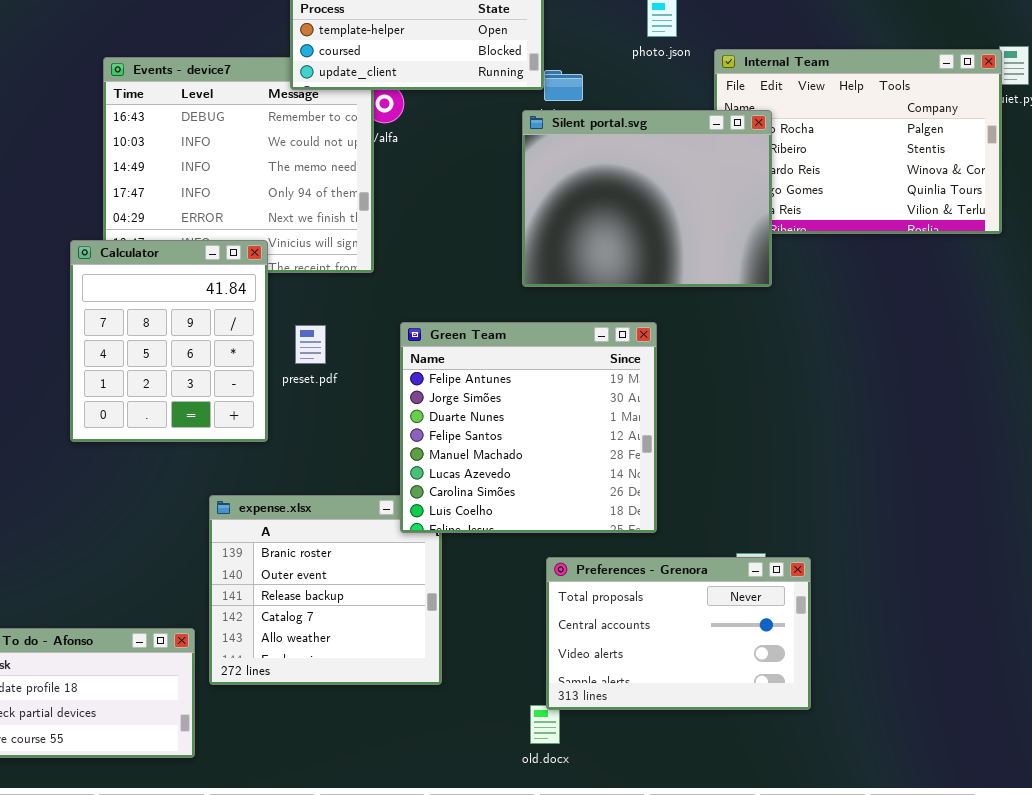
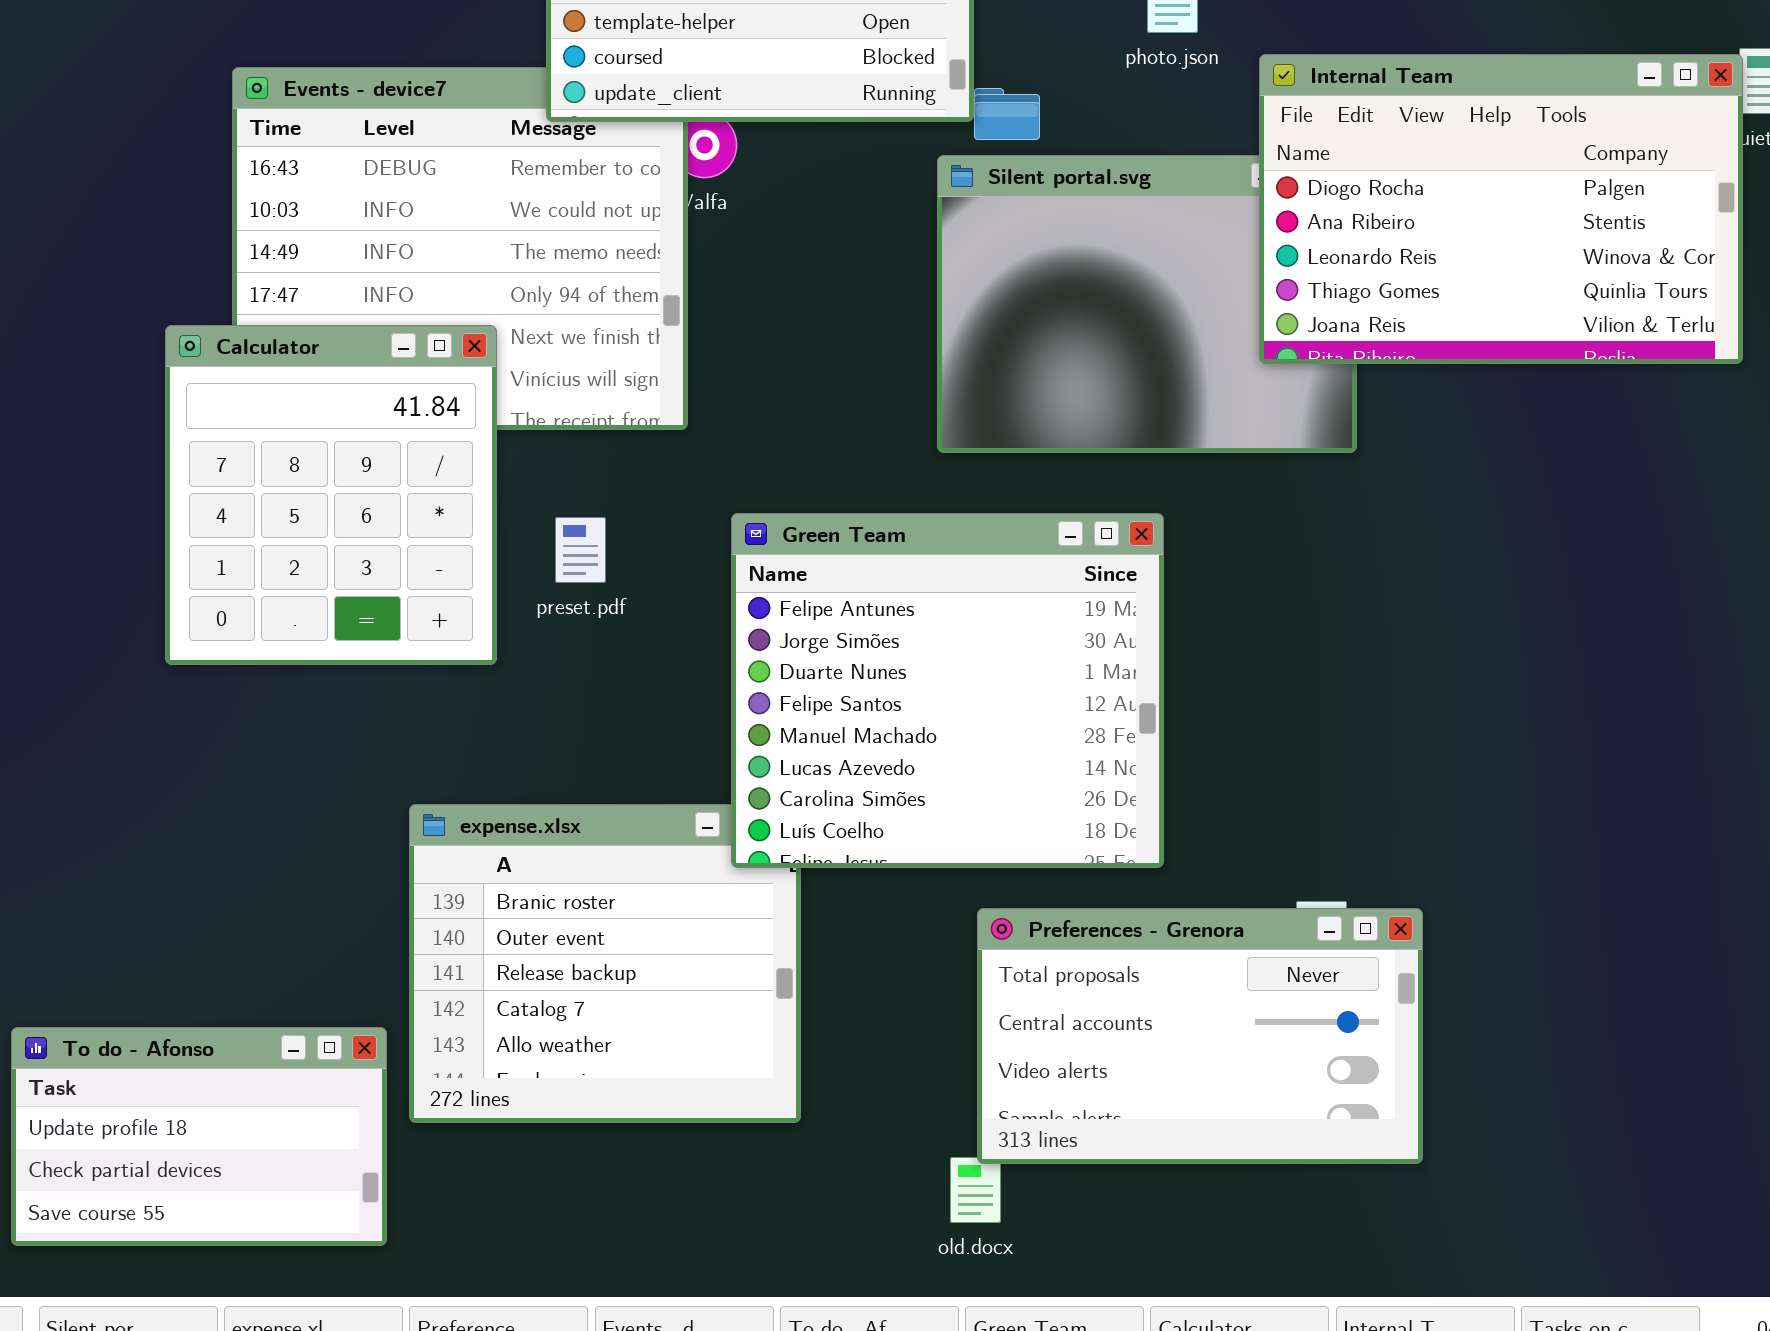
Internal Team: [714,49,1002,234] -> [1259,54,1743,364], raised
Calculator: [70,240,268,442] -> [165,325,497,665], moved

